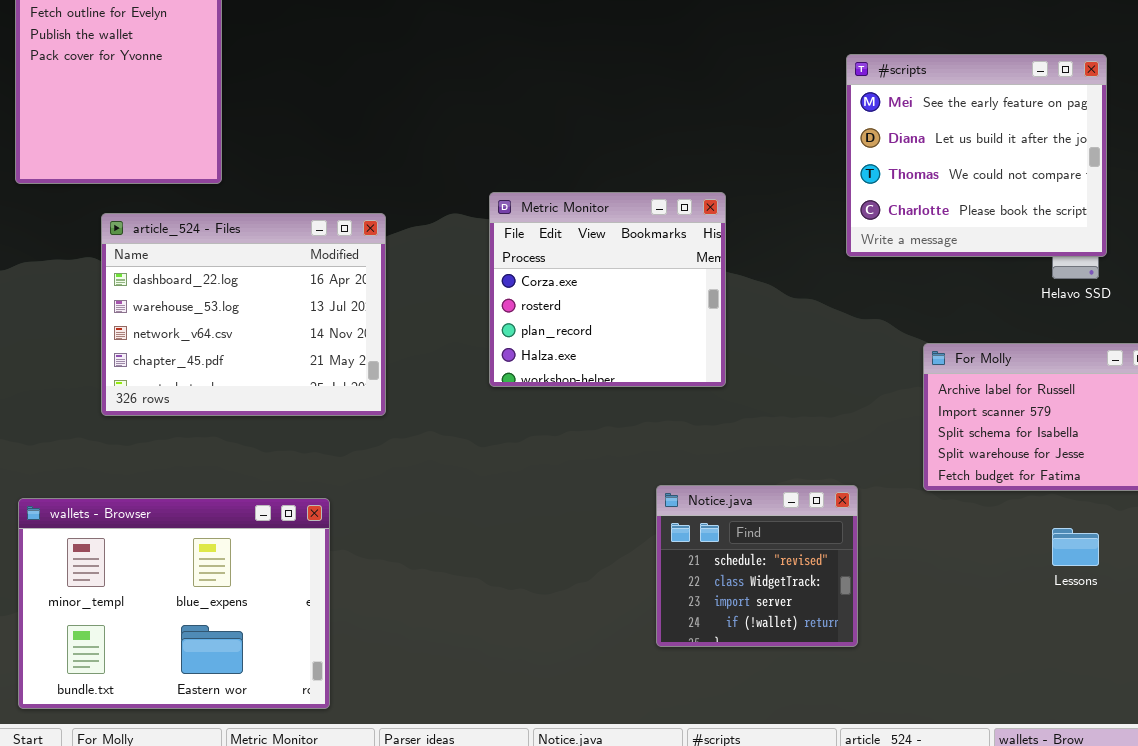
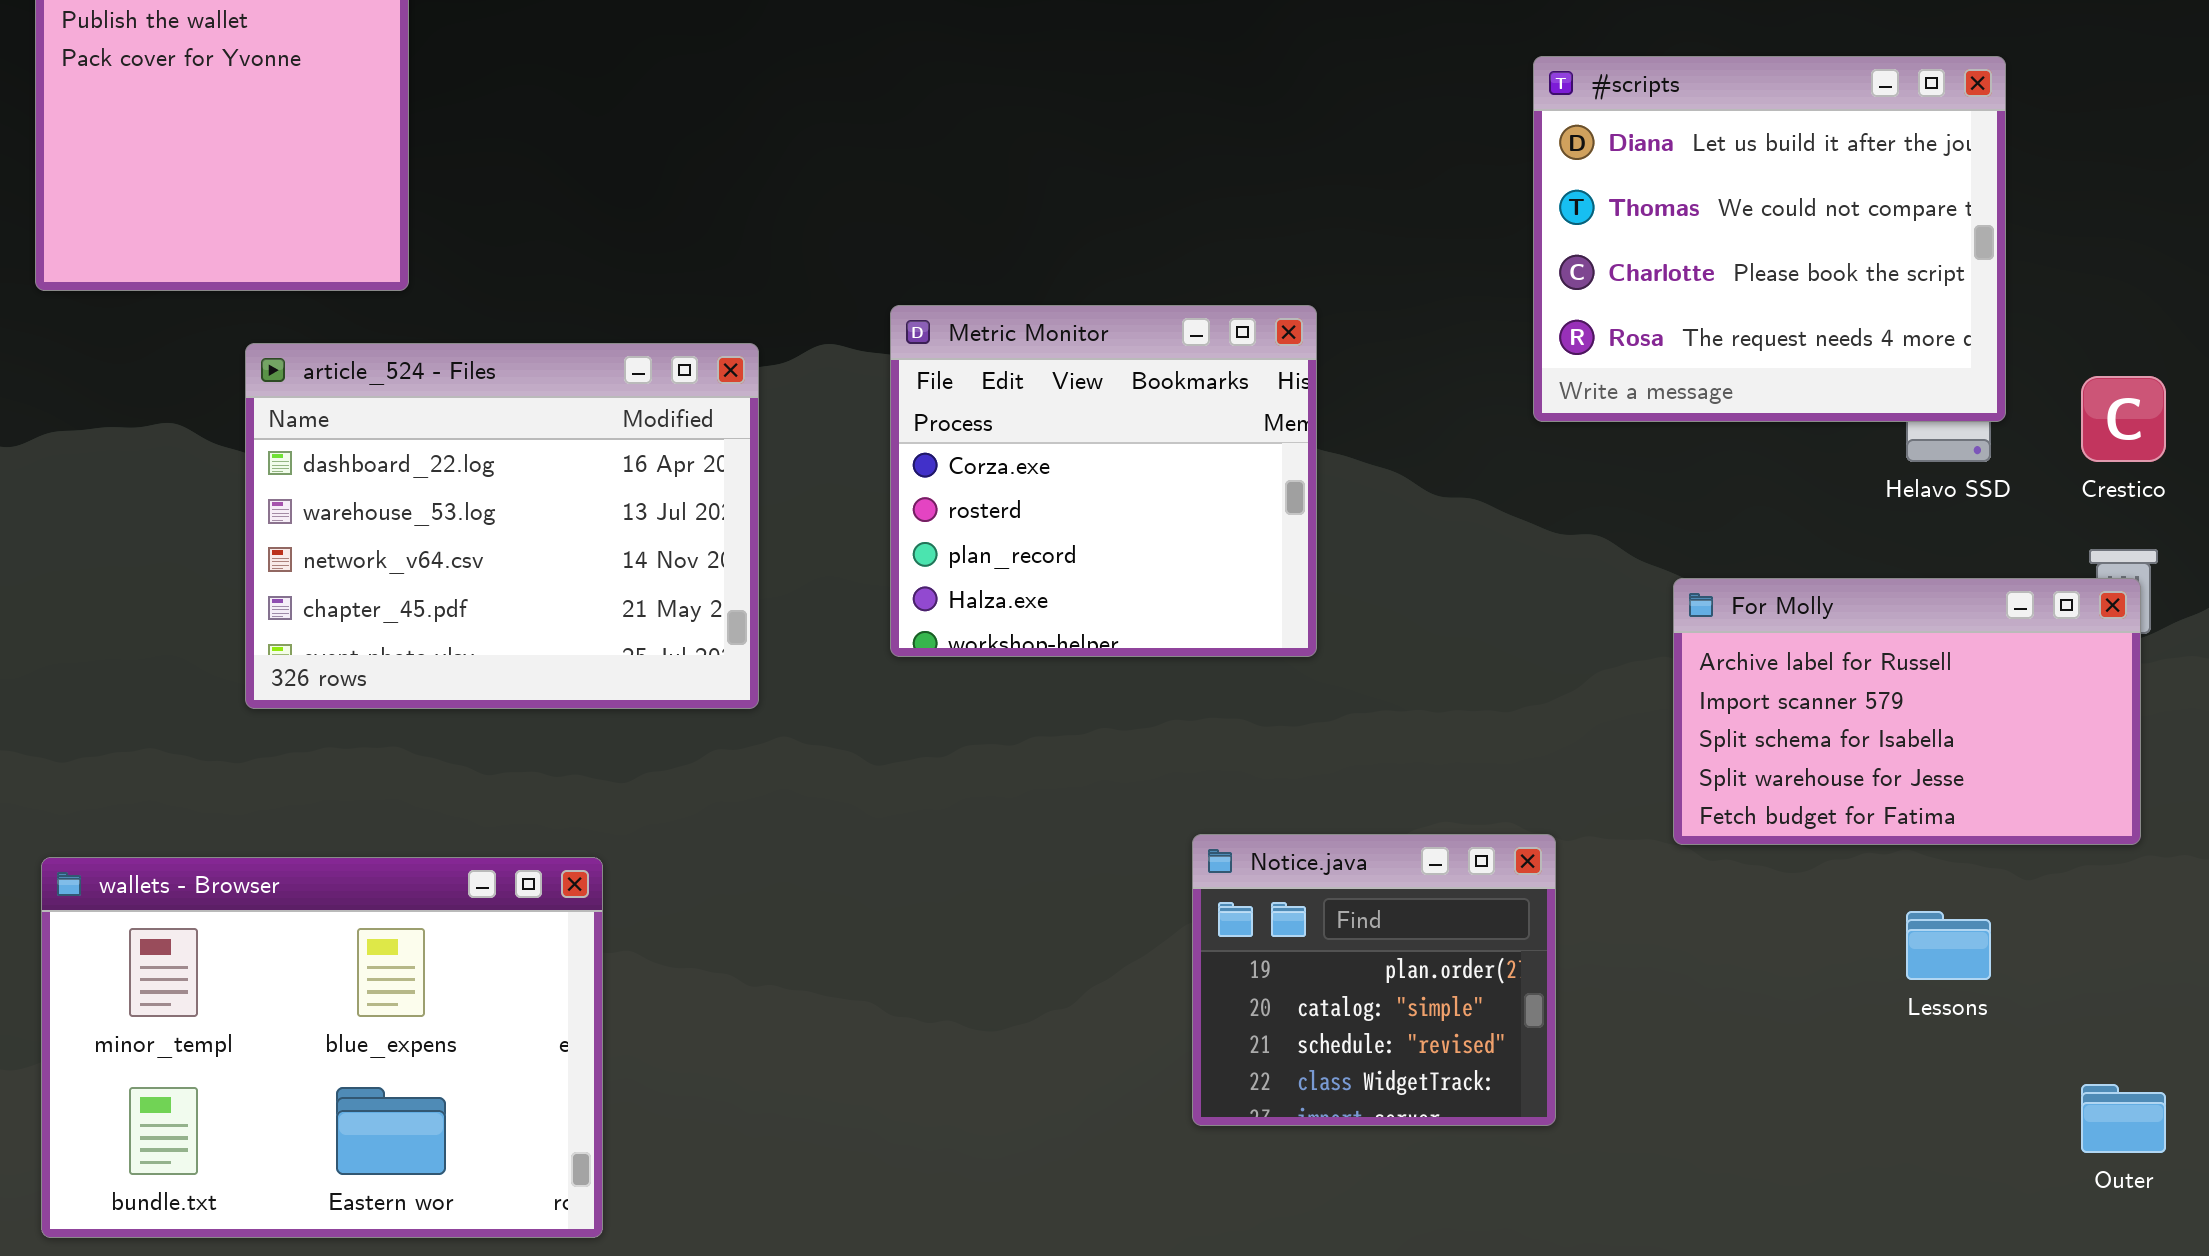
#scripts: [846,54,1107,257] -> [1533,56,2006,422], scrolled down 1 row
article_524 - Files: [101,213,386,416] -> [245,343,759,709], moved
Notice.java: [656,485,858,647] -> [1192,834,1556,1126], scrolled up 2 rows

